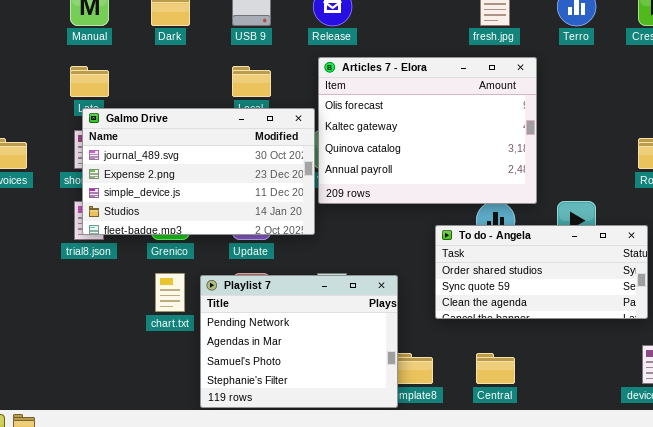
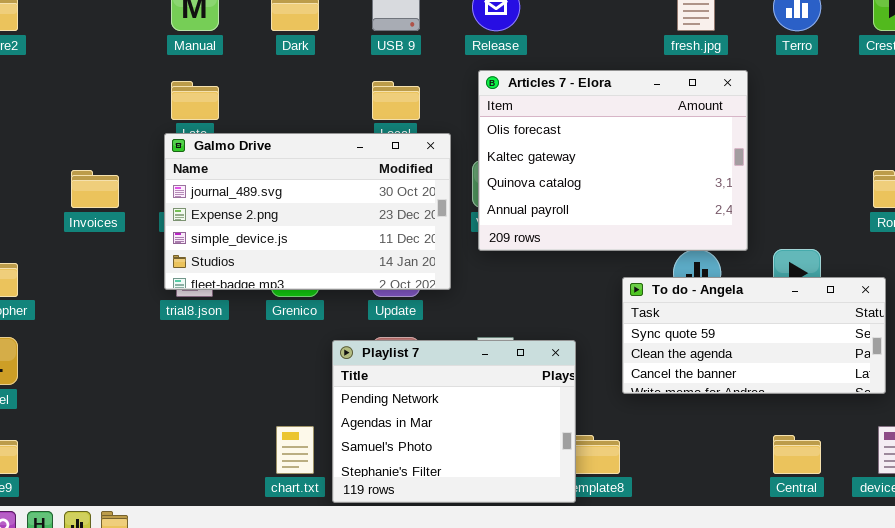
Galmo Drive: [82,108,315,235] -> [164,133,451,290], moved
To do - Angela: [435,225,648,319] -> [622,277,886,394], scrolled down 1 row
chart.txt: [155,273,185,312] -> [276,426,314,474], moved
Central: [476,353,515,384] -> [773,435,821,474], moved

